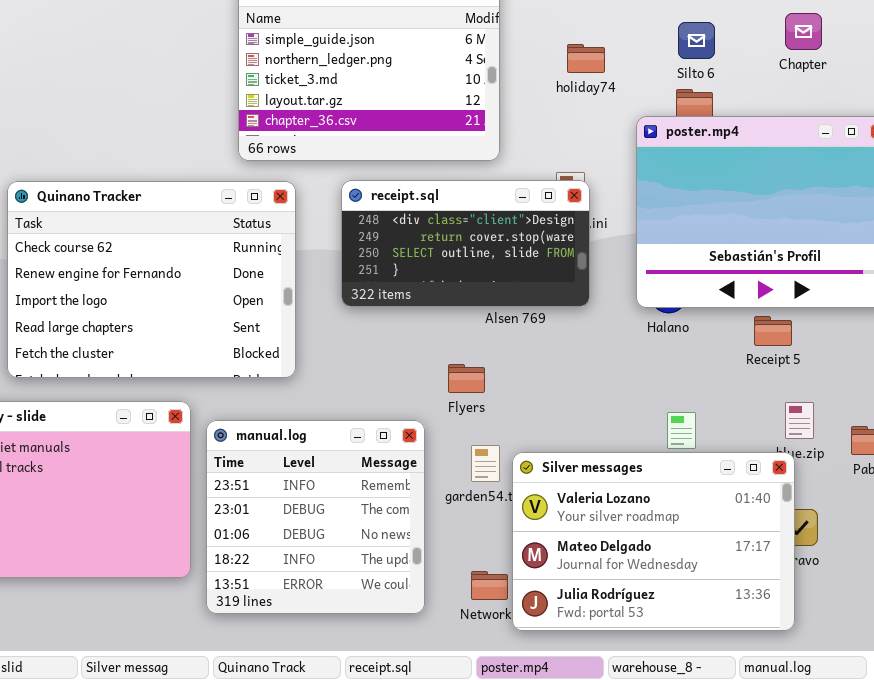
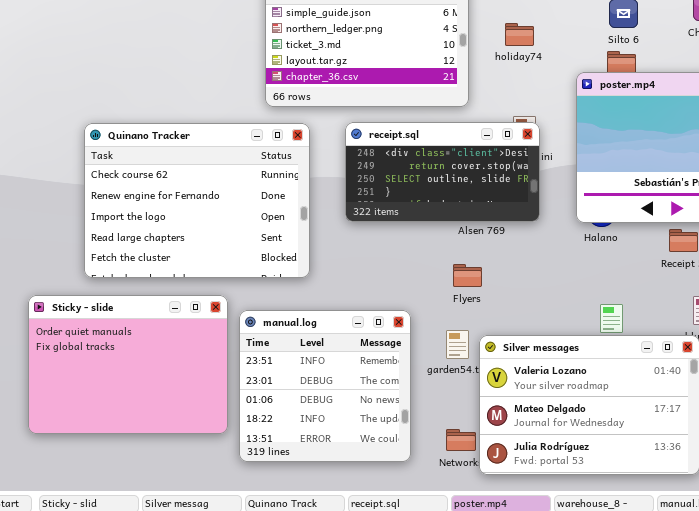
holiday74: [567,44,605,73] -> [505,23,534,46], moved
Flyers: [448,364,485,393] -> [453,264,482,287], moved

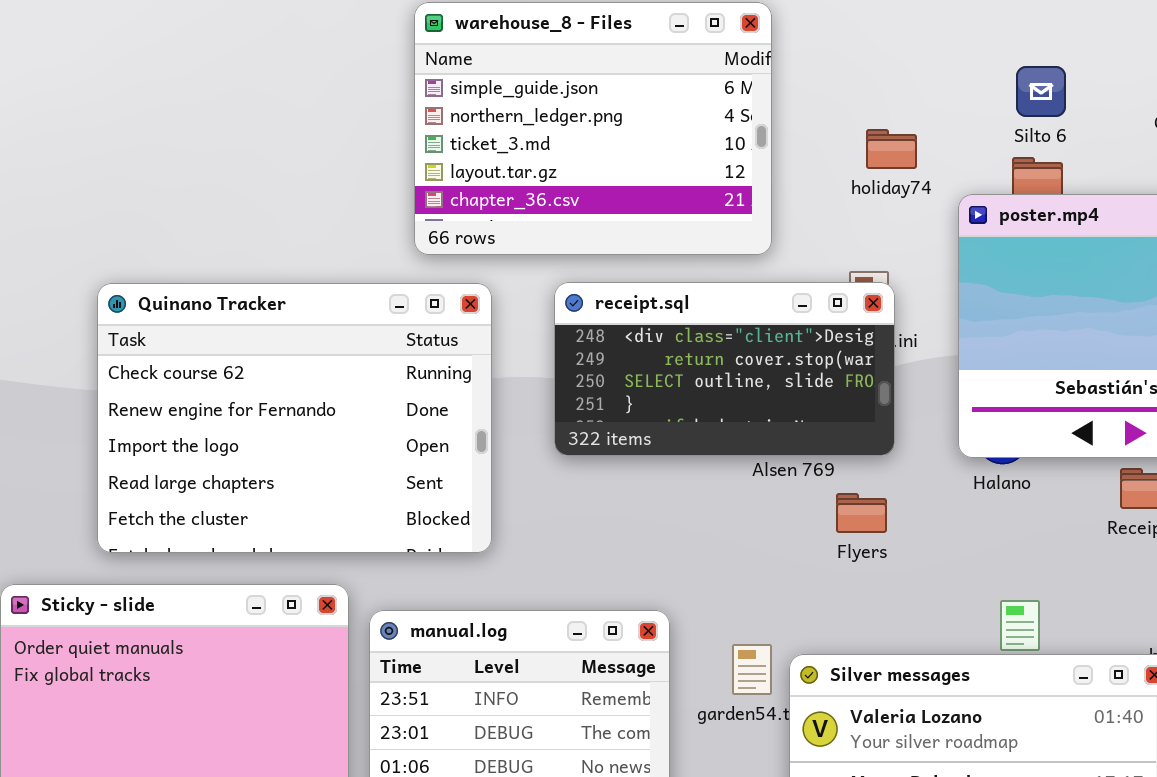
holiday74: [505,23,534,46] -> [866,129,917,169], moved
Flyers: [453,264,482,287] -> [836,493,887,533], moved

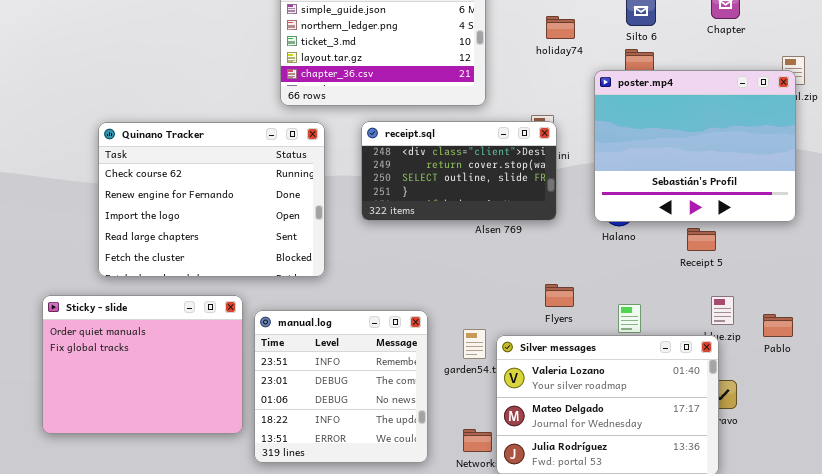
holiday74: [866,129,917,169] -> [546,16,575,39], moved
Flyers: [836,493,887,533] -> [545,284,574,307], moved

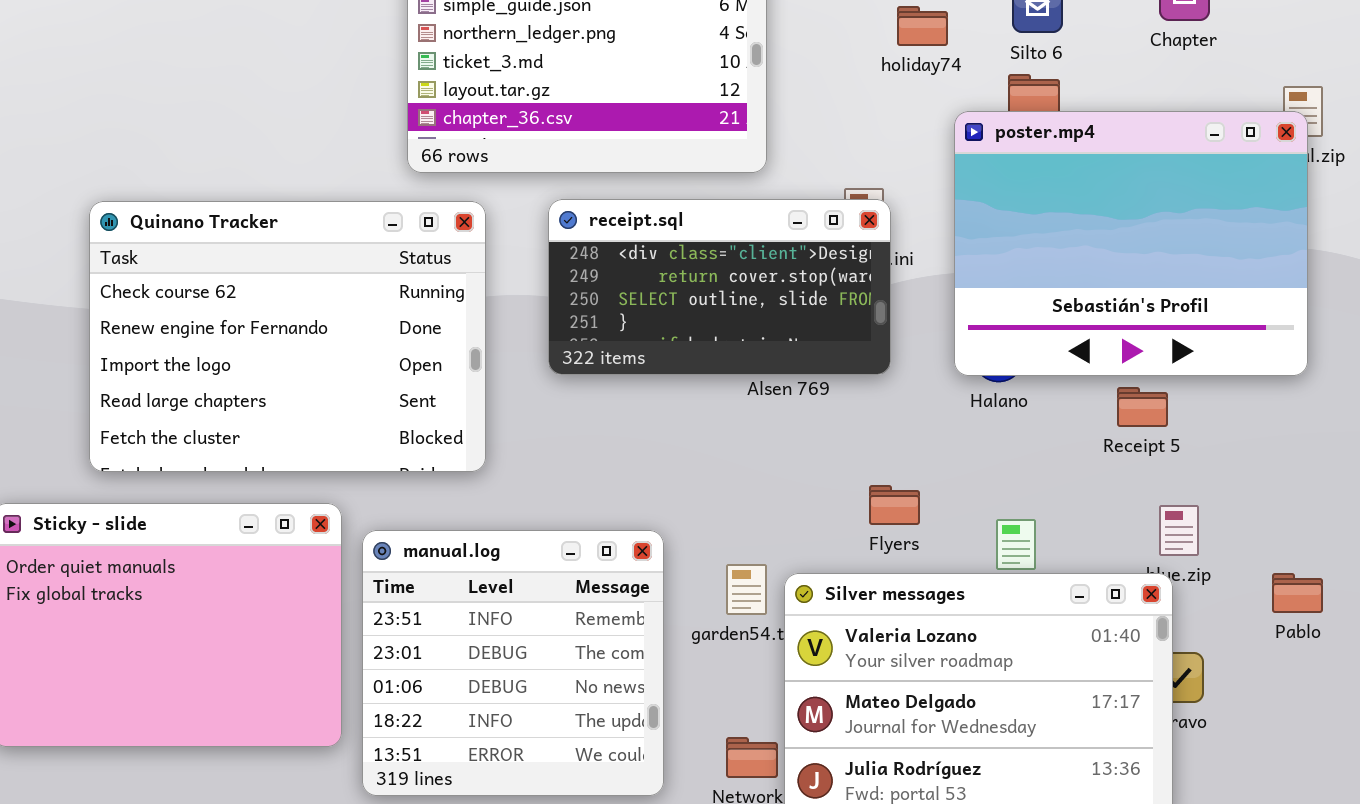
holiday74: [546,16,575,39] -> [897,6,948,46], moved
Pablo: [763,314,793,337] -> [1272,573,1323,613], moved

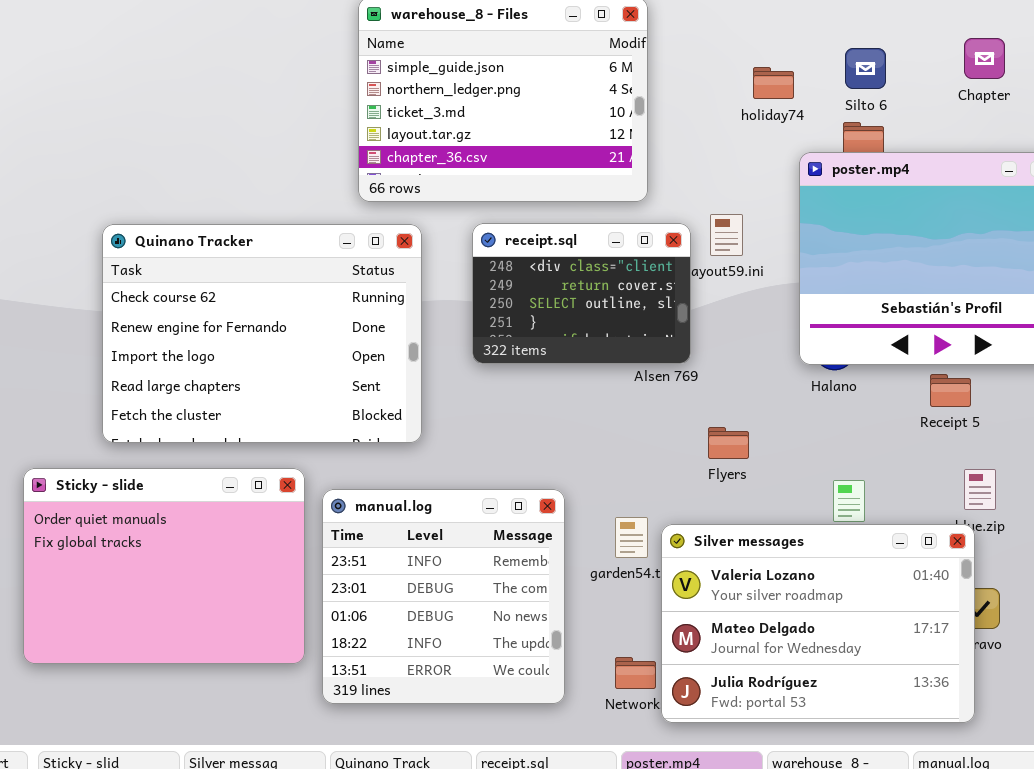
receipt.sql: [548,199,891,375] -> [472,223,691,364], resized
Flyers: [869,485,920,525] -> [708,427,749,459], moved

